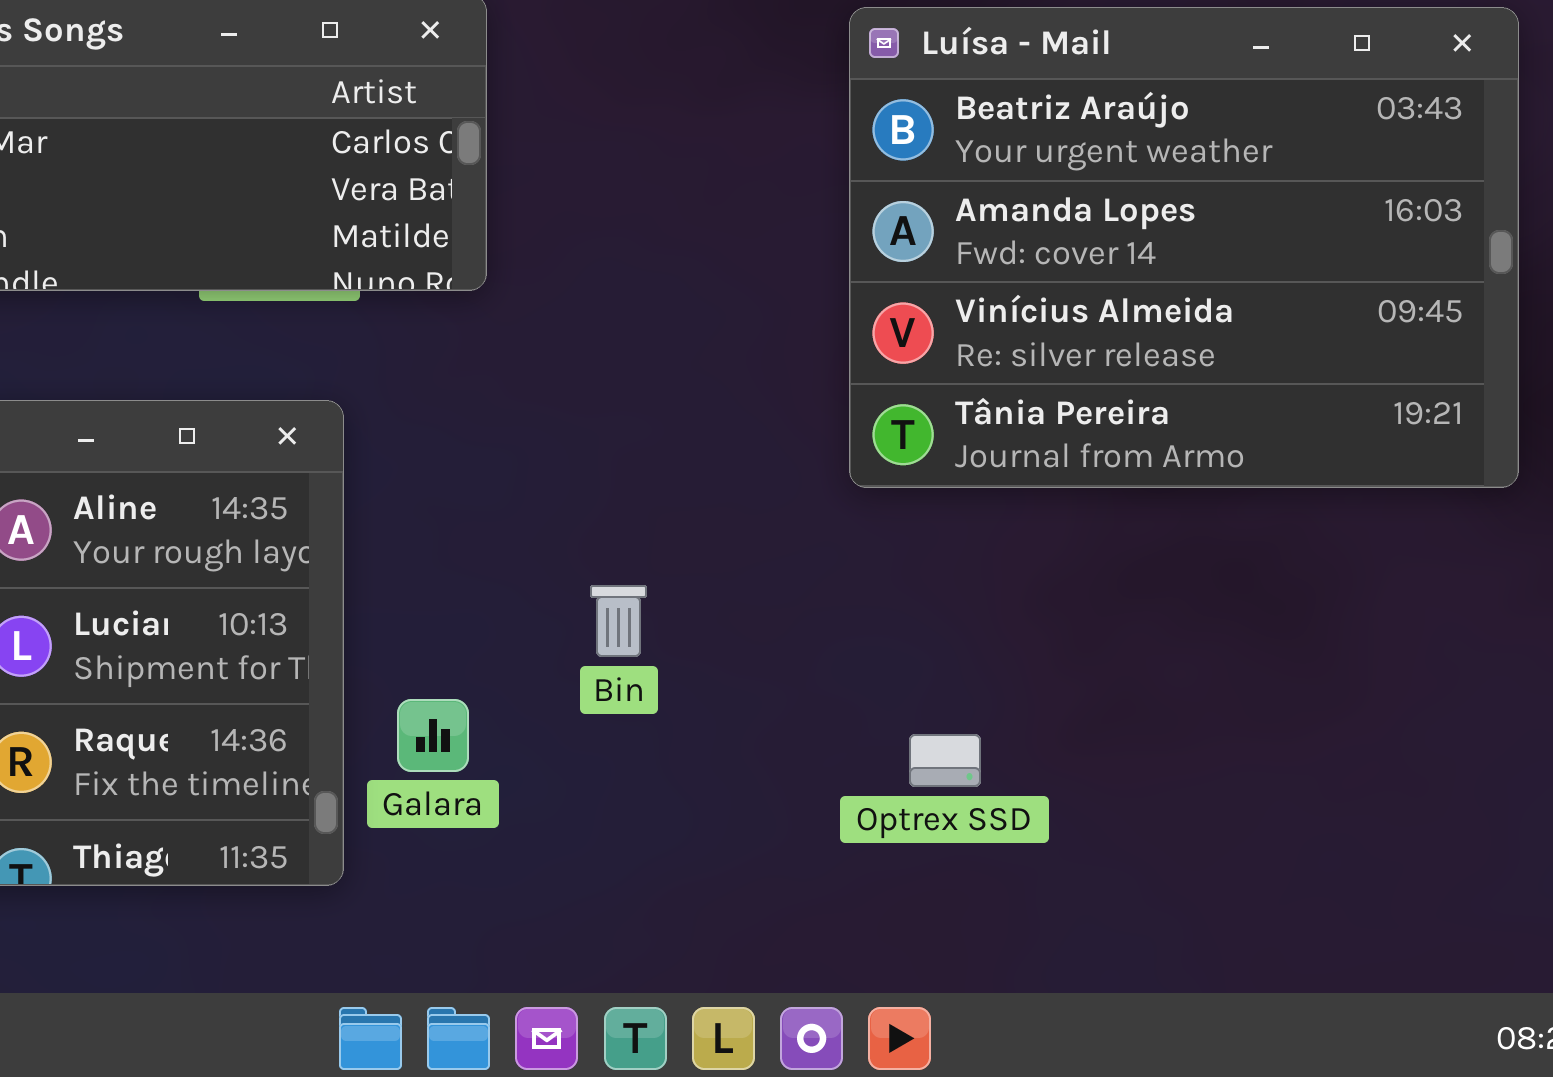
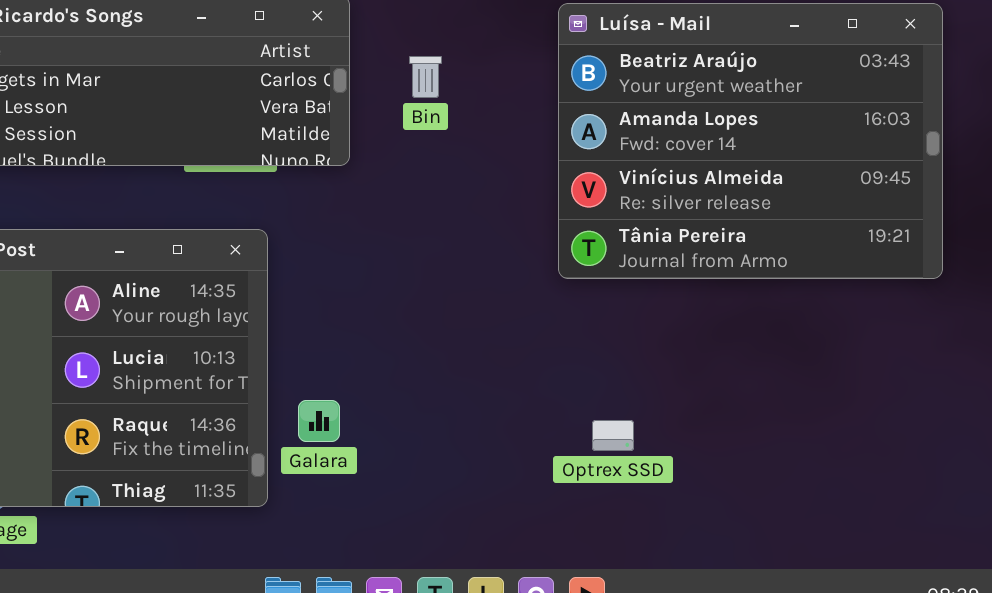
Bin: [590,585,647,657] -> [409,56,442,98], moved

